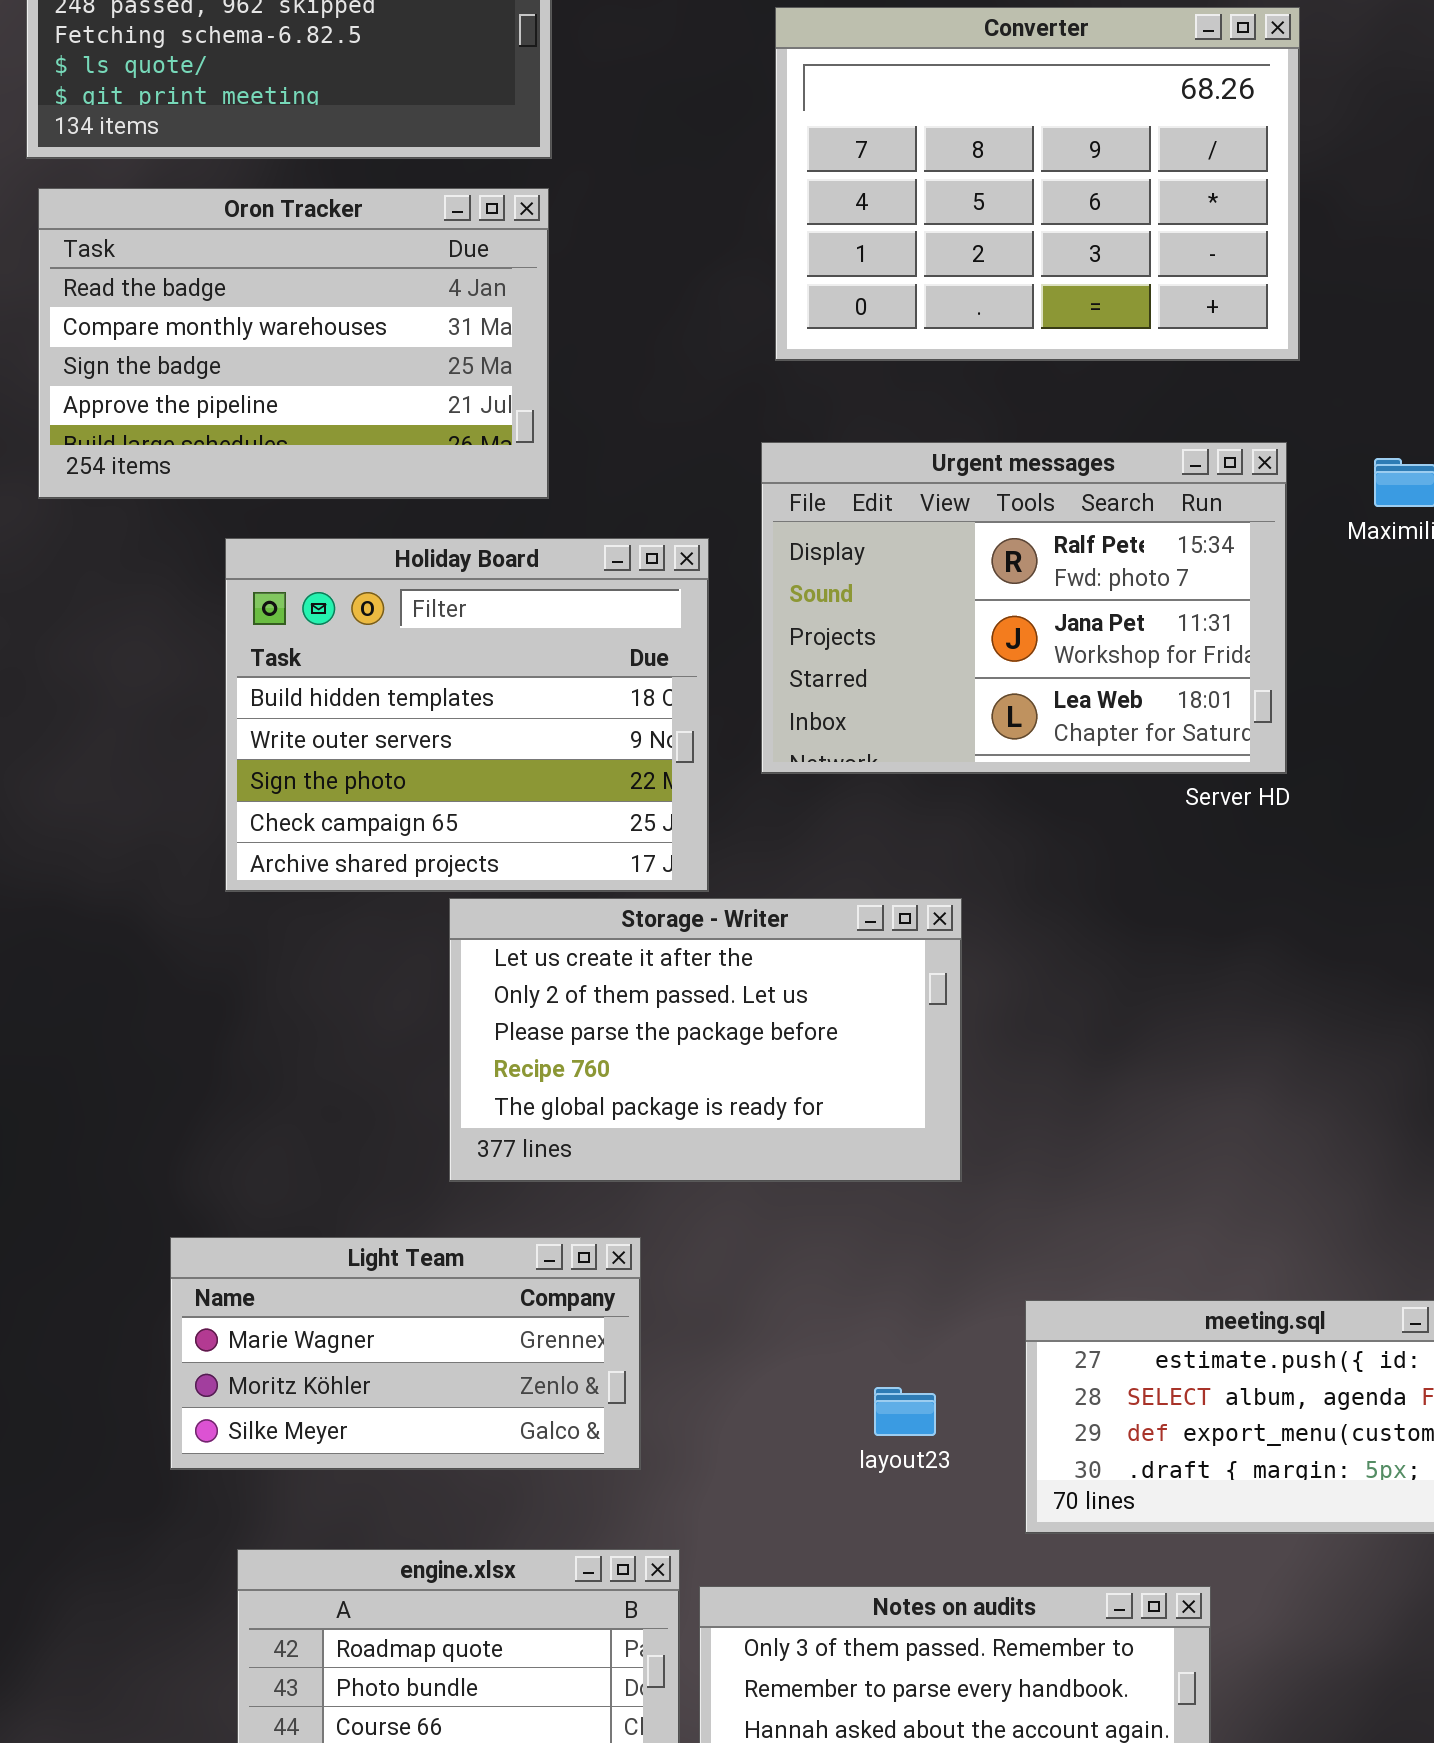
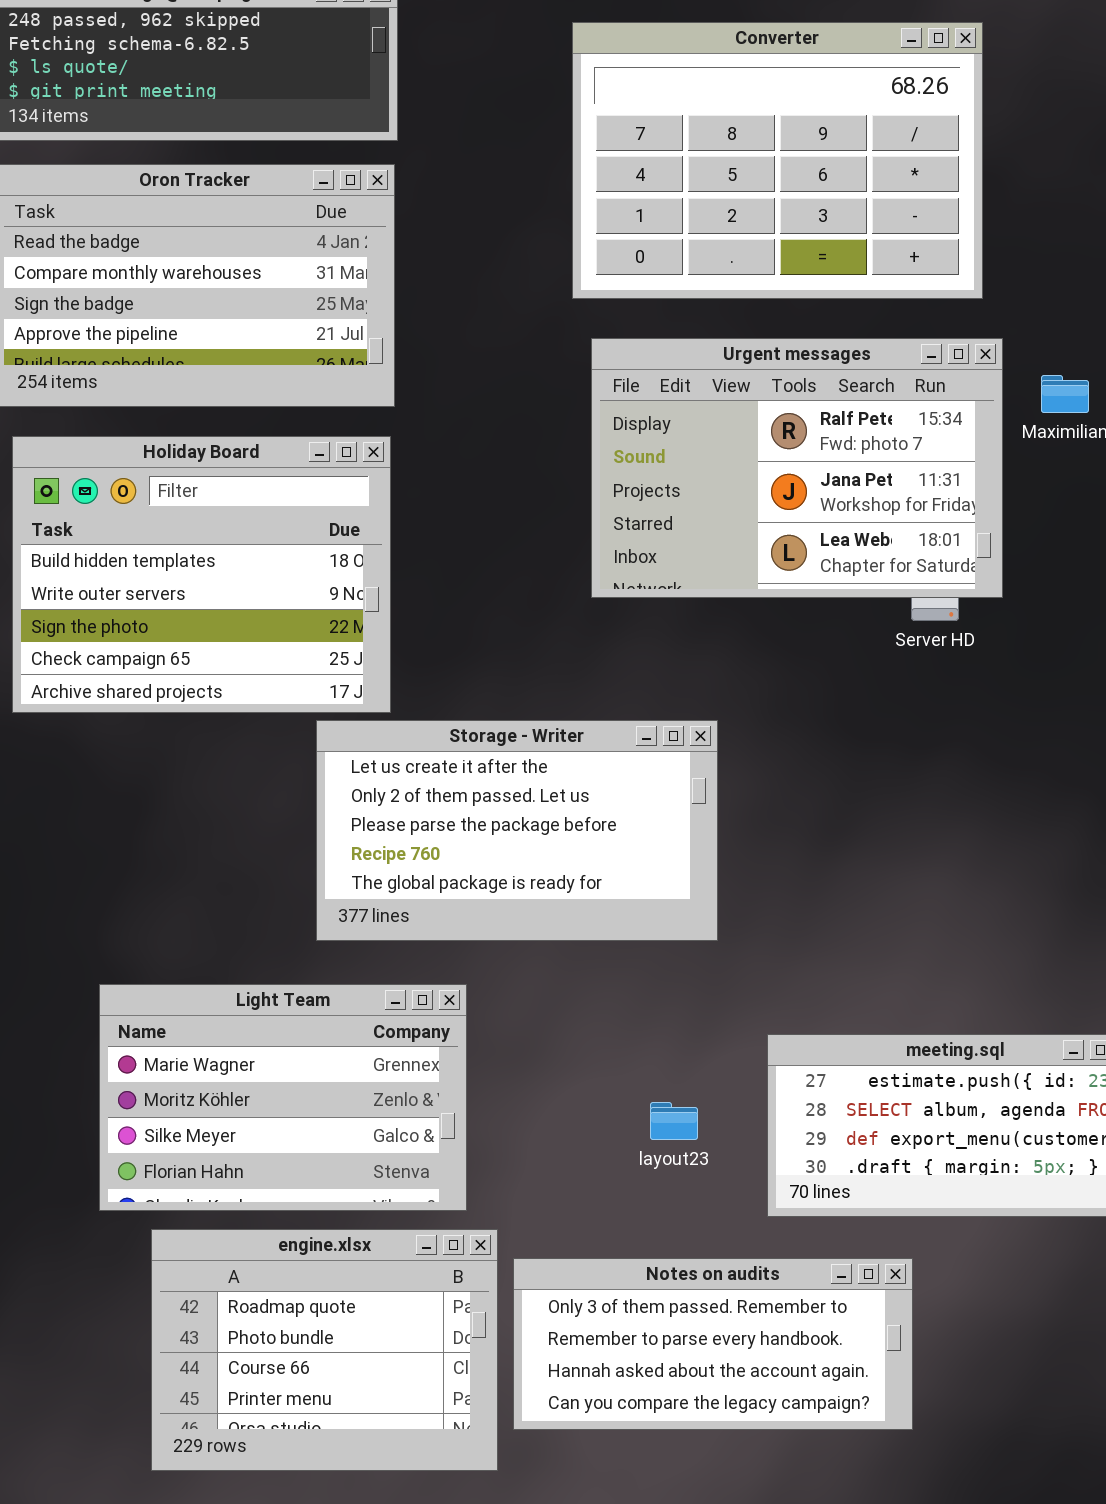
Urgent messages: [761,442,1287,774] -> [591,338,1003,598], moved
Holiday Board: [225,538,709,892] -> [12,436,391,713], moved
Light Team: [170,1237,641,1470] -> [99,984,467,1211], resized

